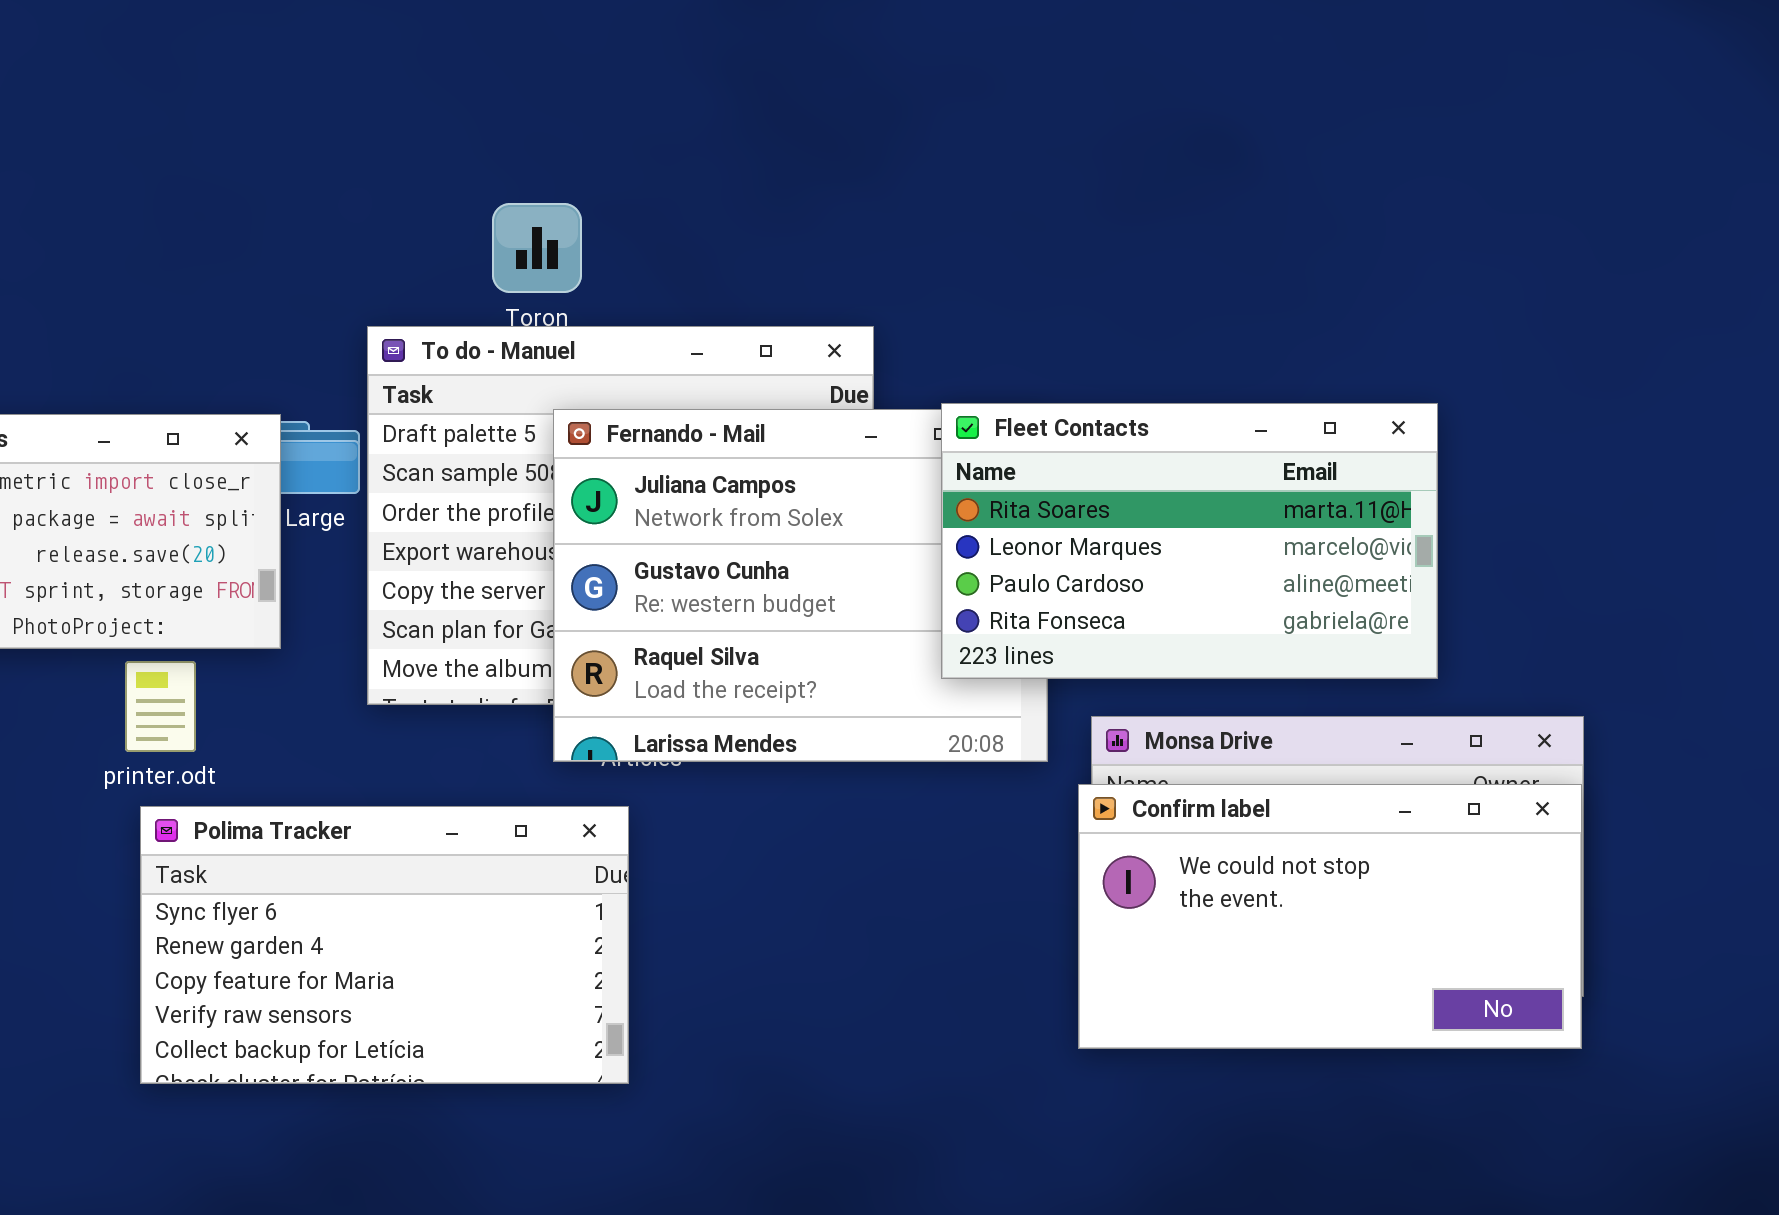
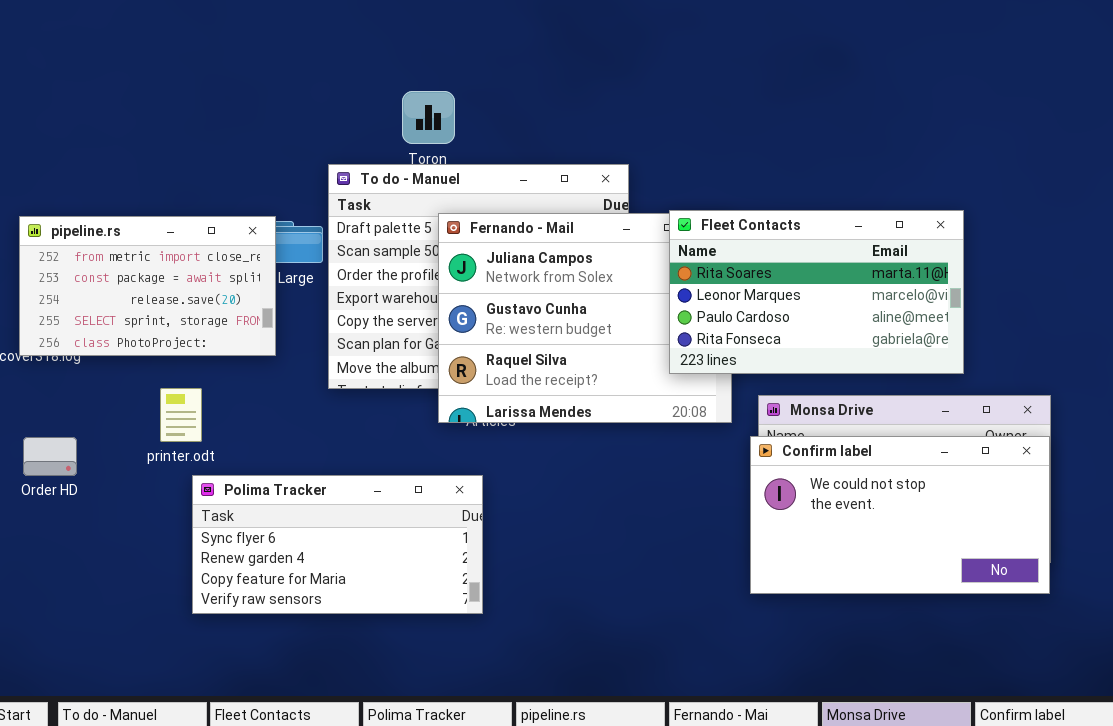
printer.odt: [125,661,196,752] -> [160,388,202,442], moved
Polima Tracker: [140,806,629,1084] -> [192,475,483,614], resized

